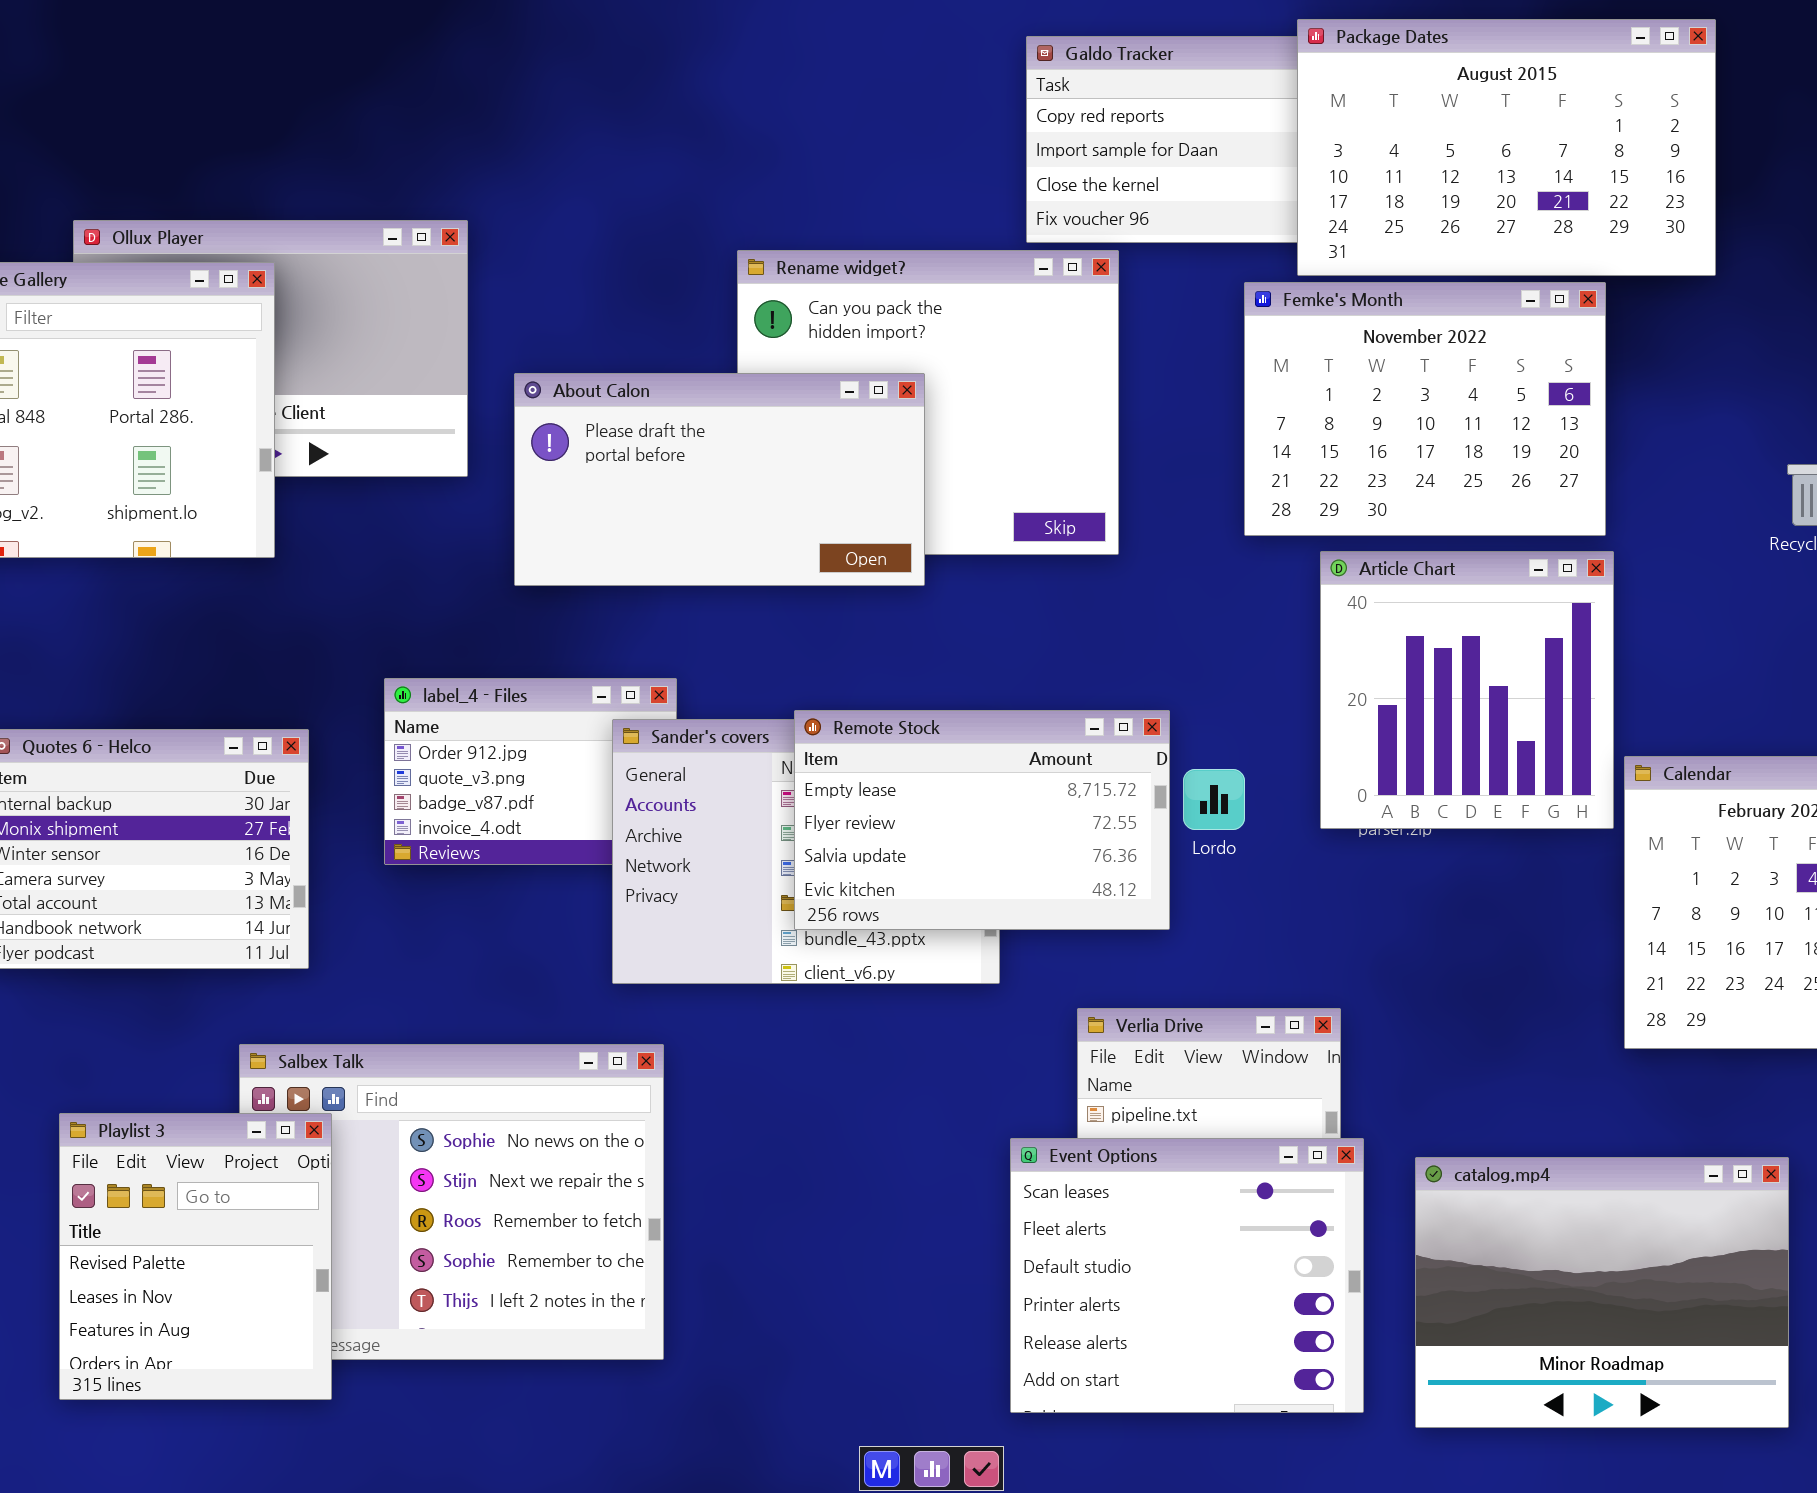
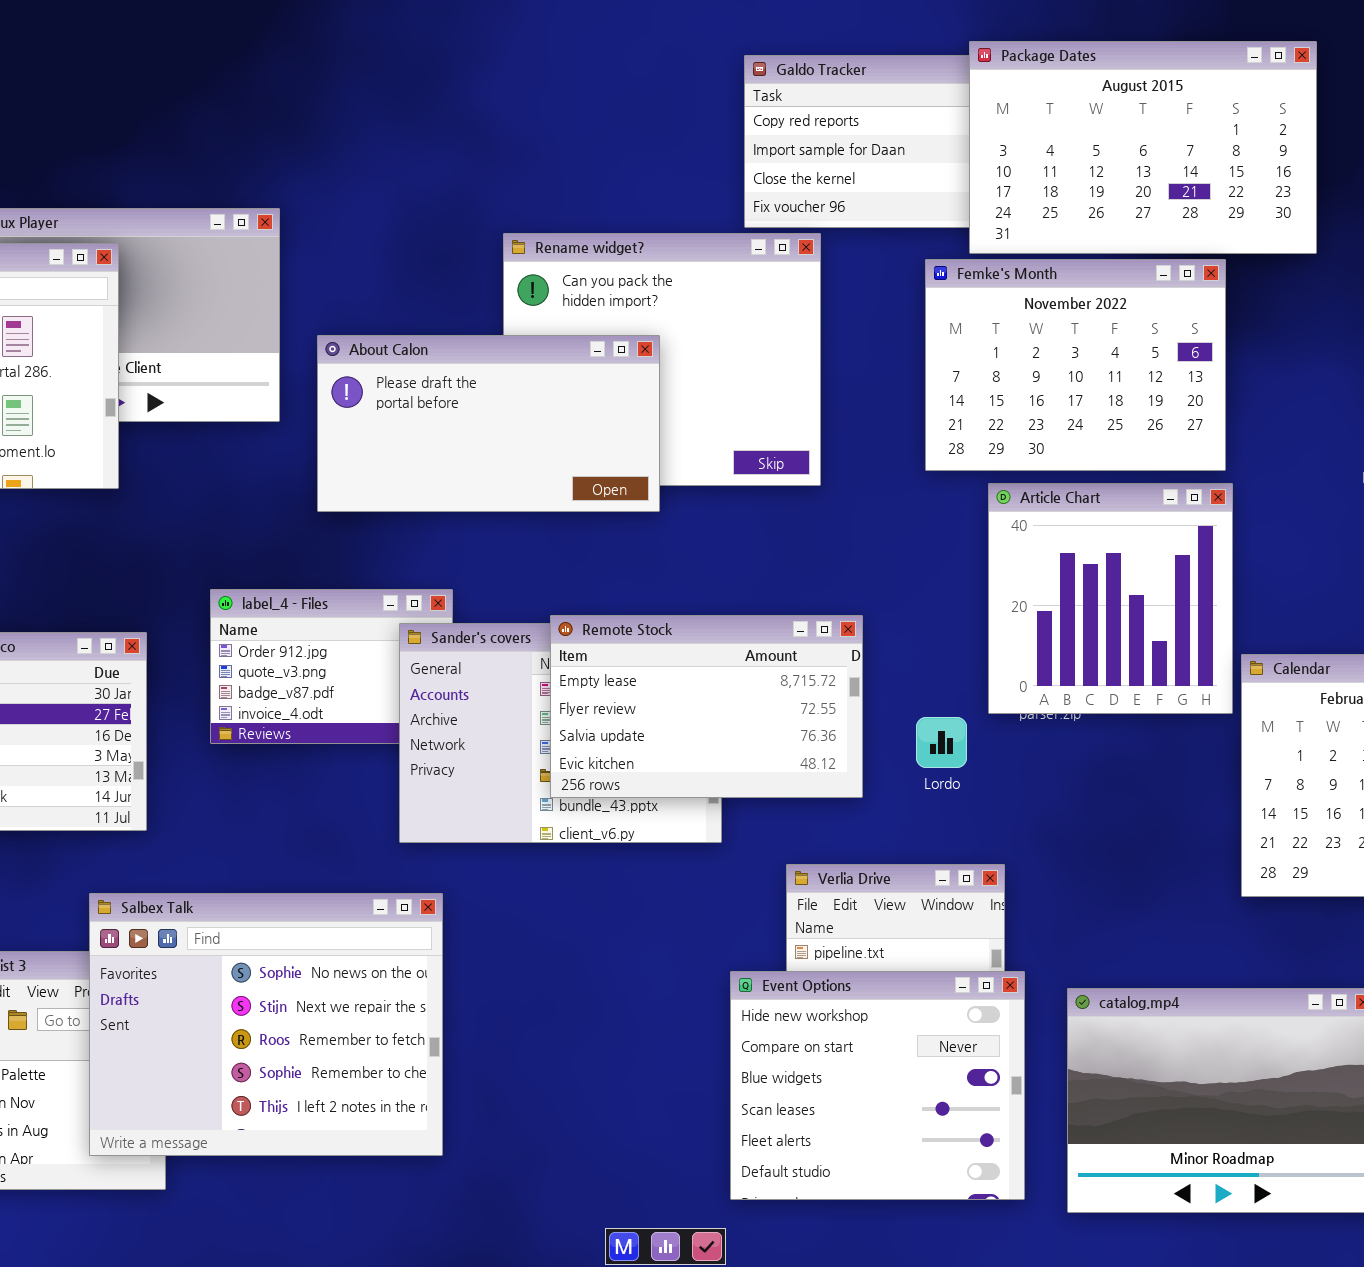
Lordo: [1183,769,1245,830] -> [916,717,967,768], moved
Salbex Talk: [239,1044,664,1360] -> [89,893,443,1156], raised
Event Options: [1010,1138,1364,1413] -> [730,971,1025,1200], scrolled up 3 rows

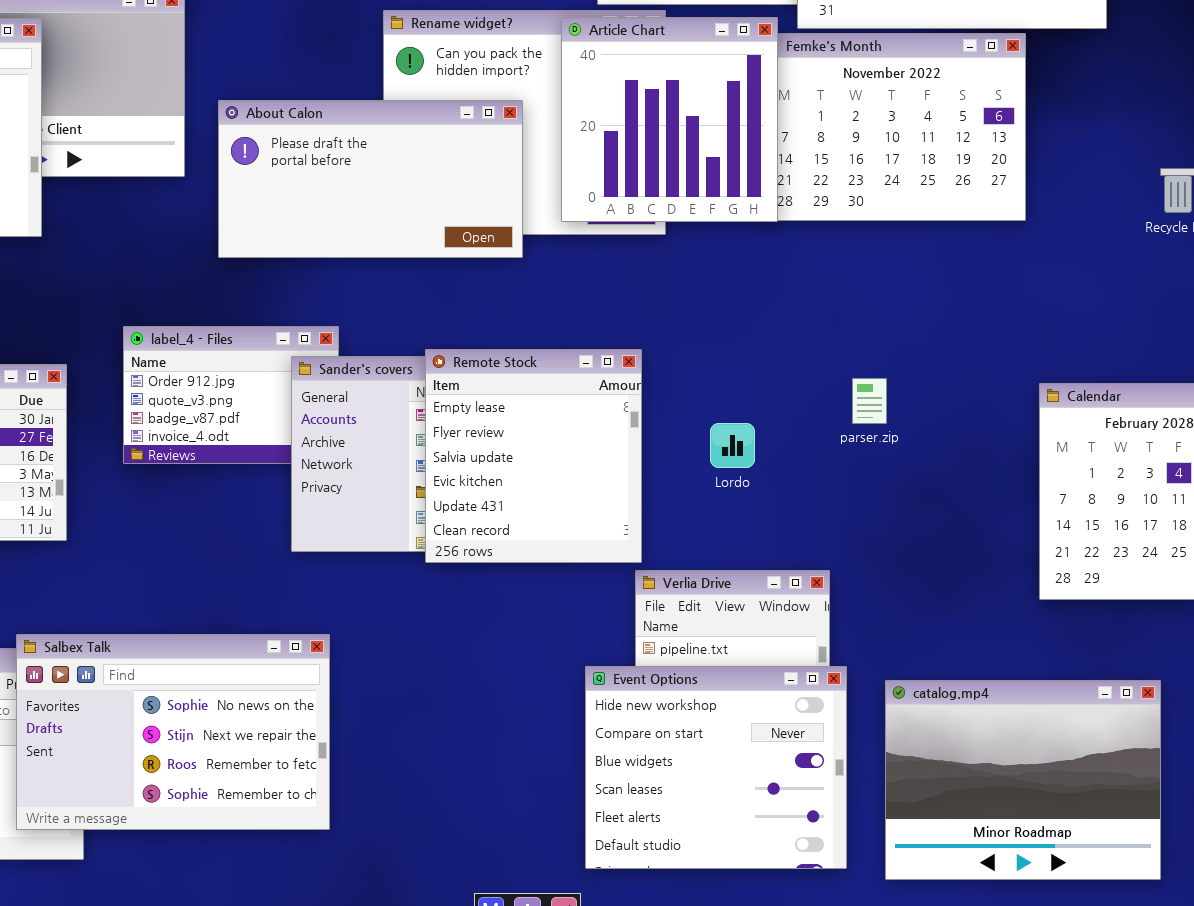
Article Chart: [988,483,1233,714] -> [561,17,778,222], moved
Remote Stock: [550,615,863,798] -> [425,349,642,563], resized
Lordo: [916,717,967,768] -> [710,423,755,468], moved
Salbex Talk: [89,893,443,1156] -> [16,634,330,830], resized

